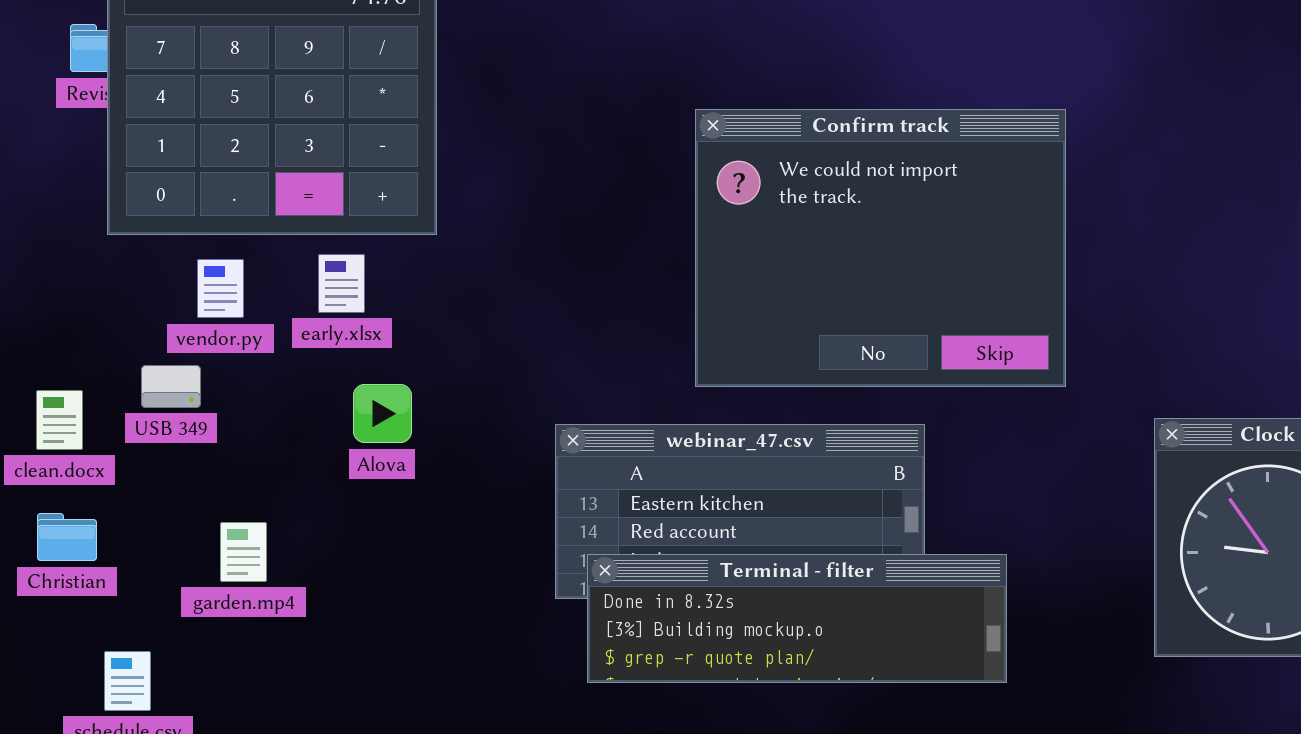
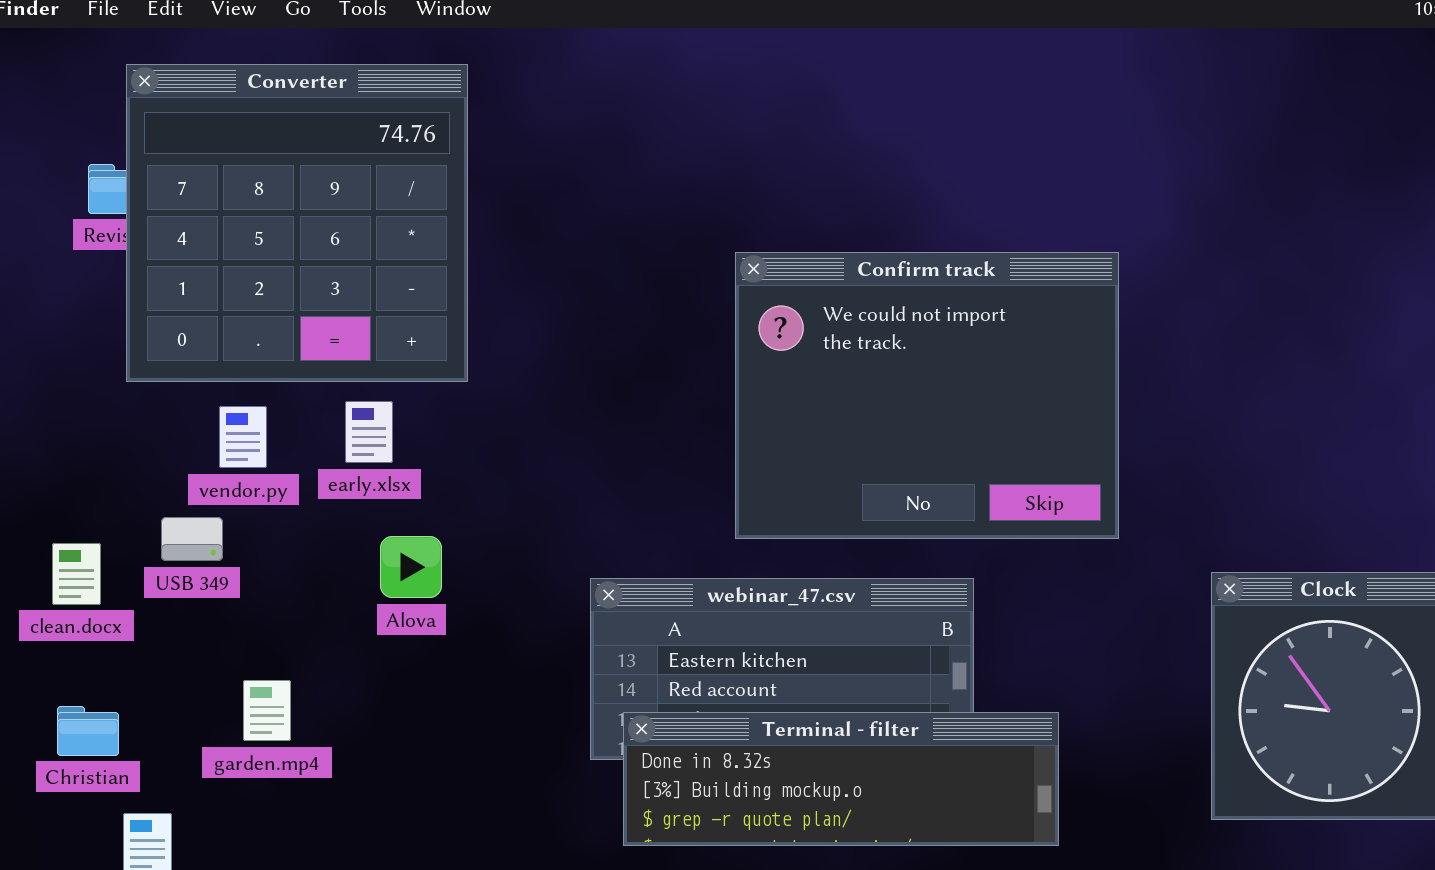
Christian: [37,513,97,561] -> [57,706,119,756], moved

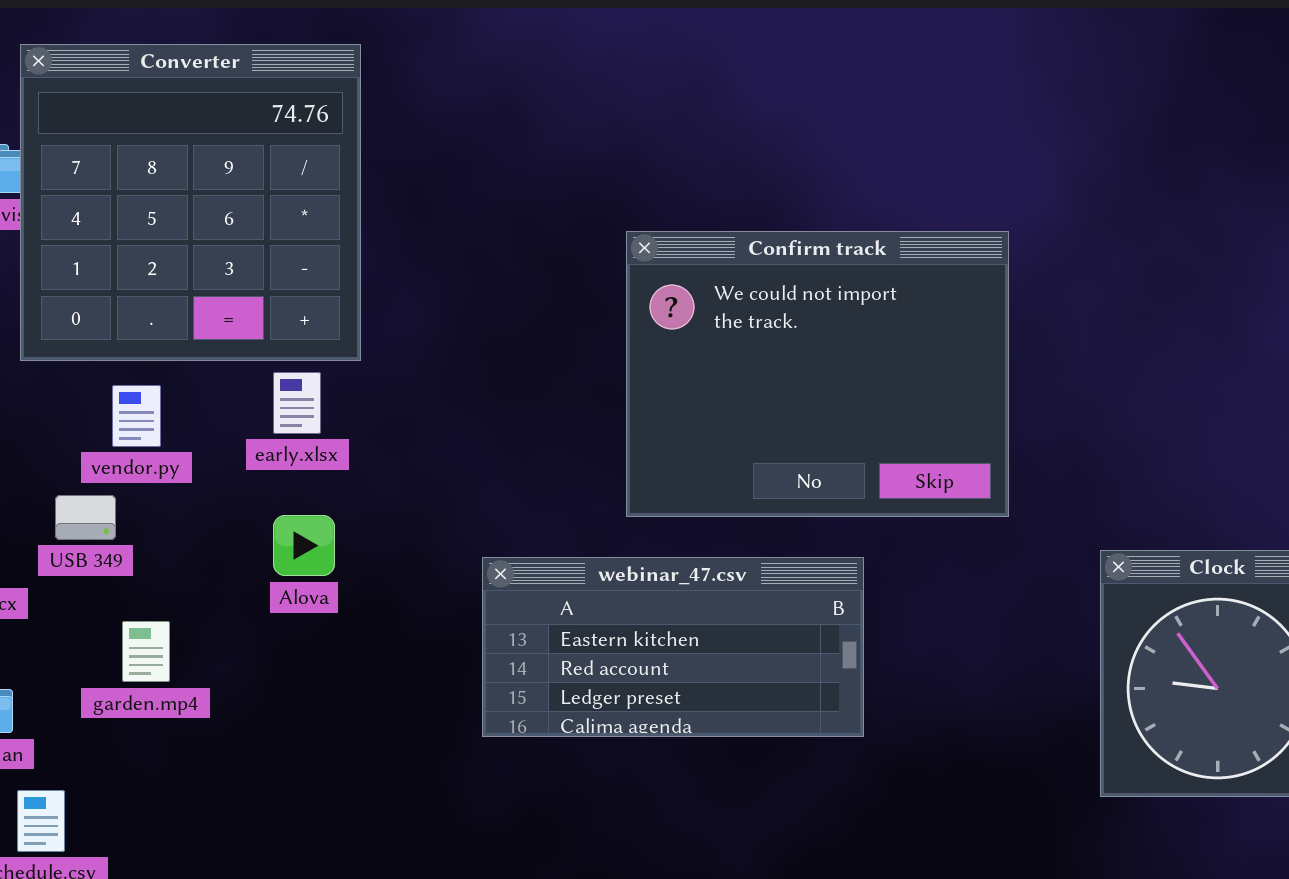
early.xlsx: [345,401,393,463] -> [273,372,321,434], moved
garden.mp4: [243,680,291,741] -> [122,621,170,682], moved
Terminal - filter: [623,712,1059,846] -> none, closed

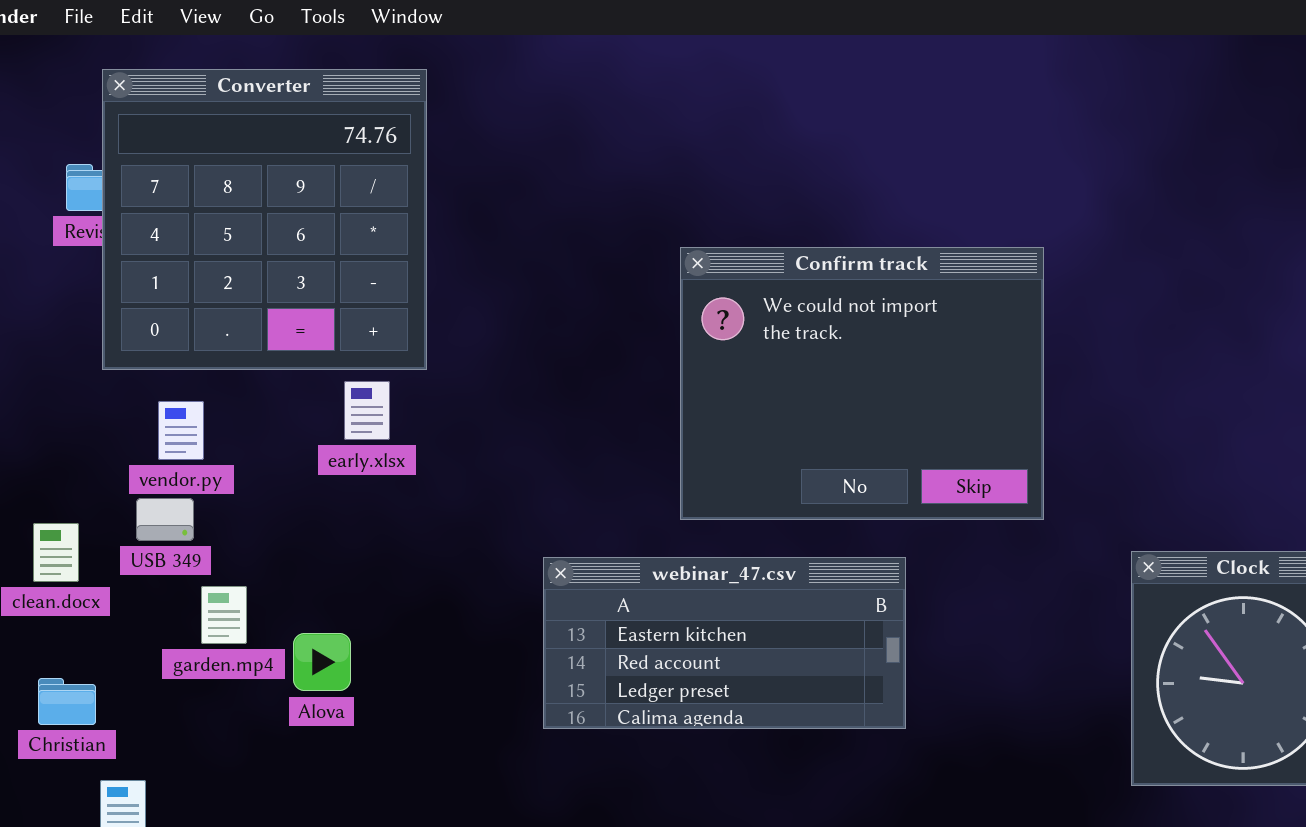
vendor.py: [112,385,161,447] -> [158,401,204,460], moved
Alova: [273,515,335,576] -> [293,633,351,691], moved
garden.mp4: [122,621,170,682] -> [201,586,247,644], moved

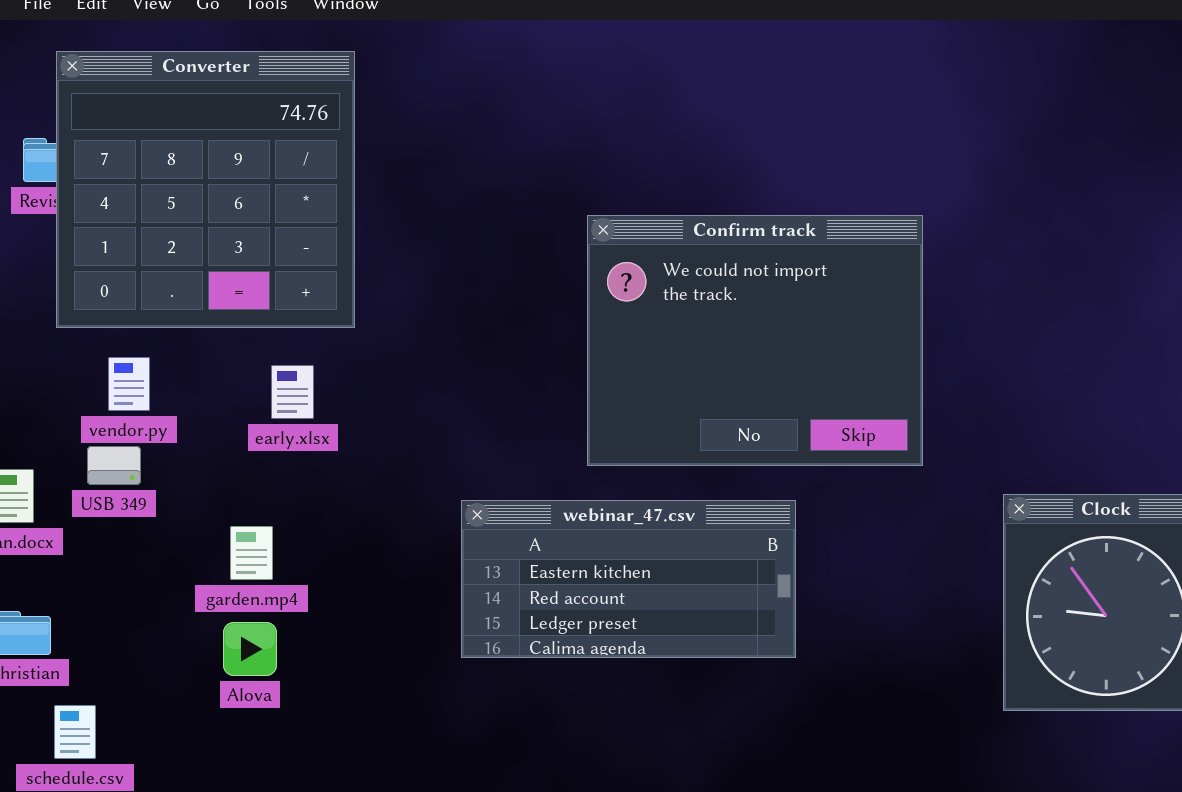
early.xlsx: [344,381,390,440] -> [271,365,314,419], moved
garden.mp4: [201,586,247,644] -> [230,526,273,580], moved
Alova: [293,633,351,691] -> [223,622,277,676], moved

